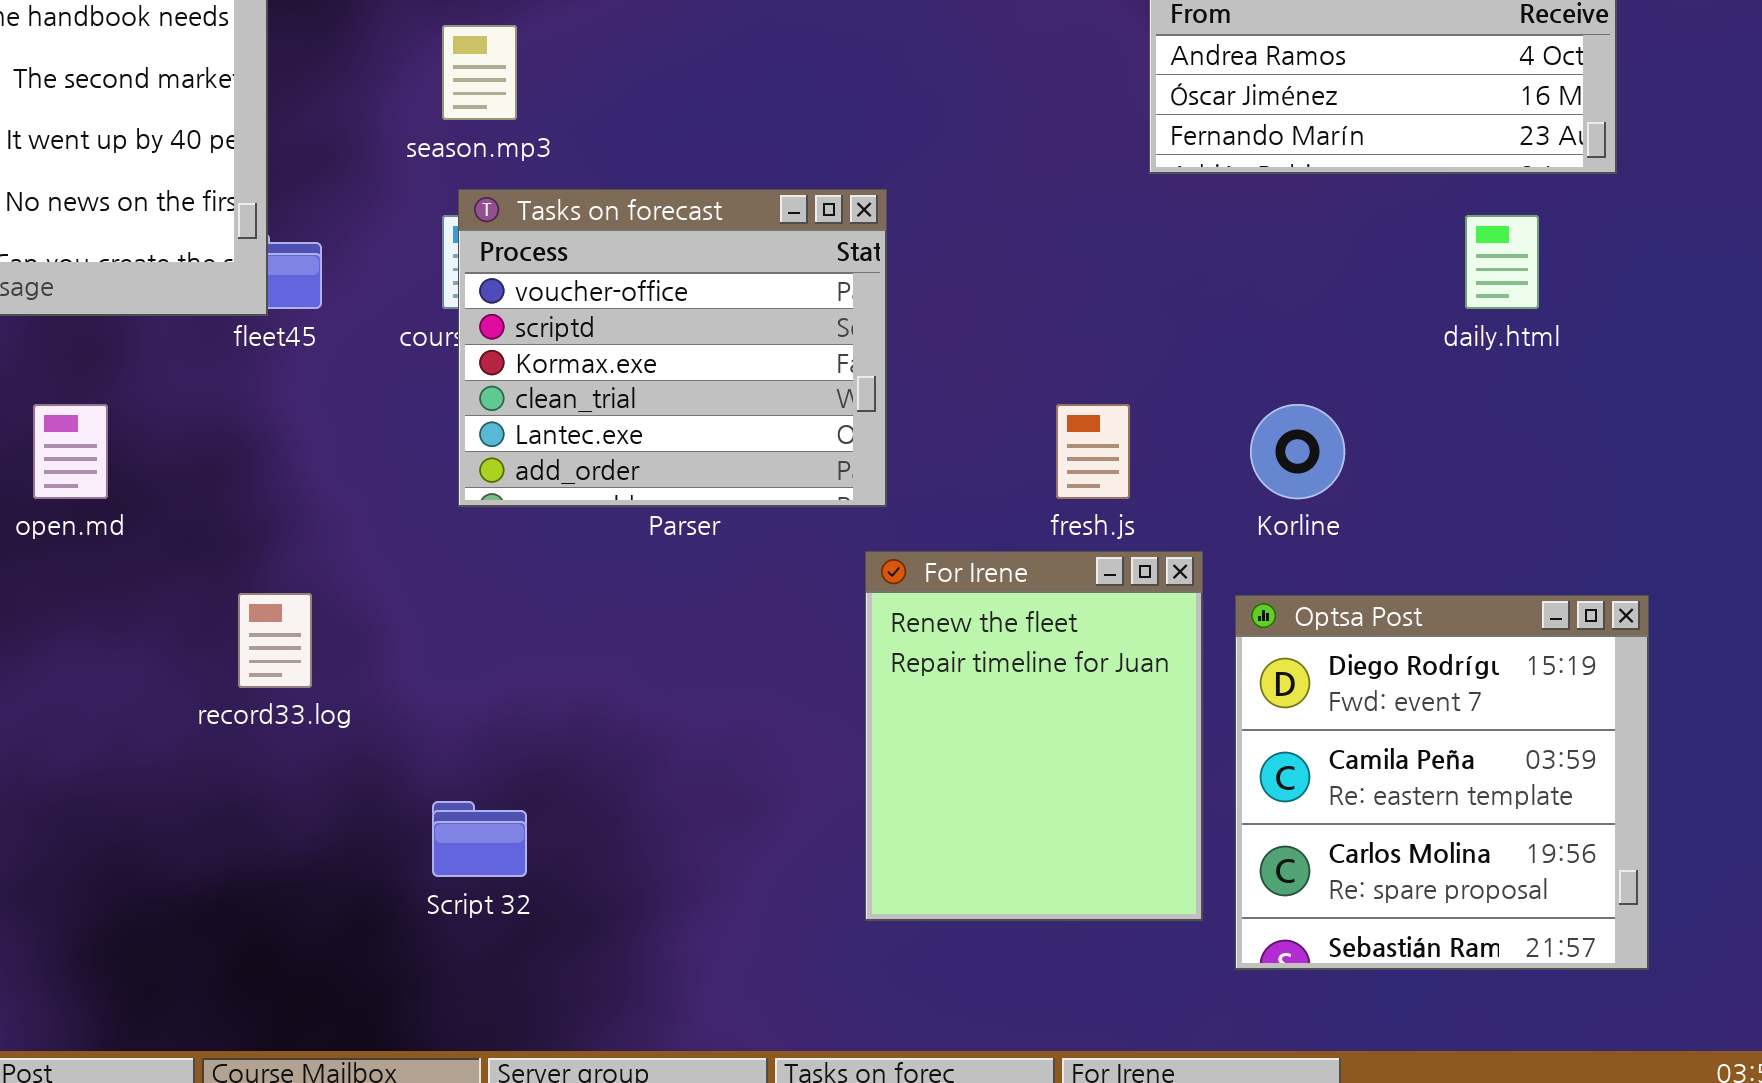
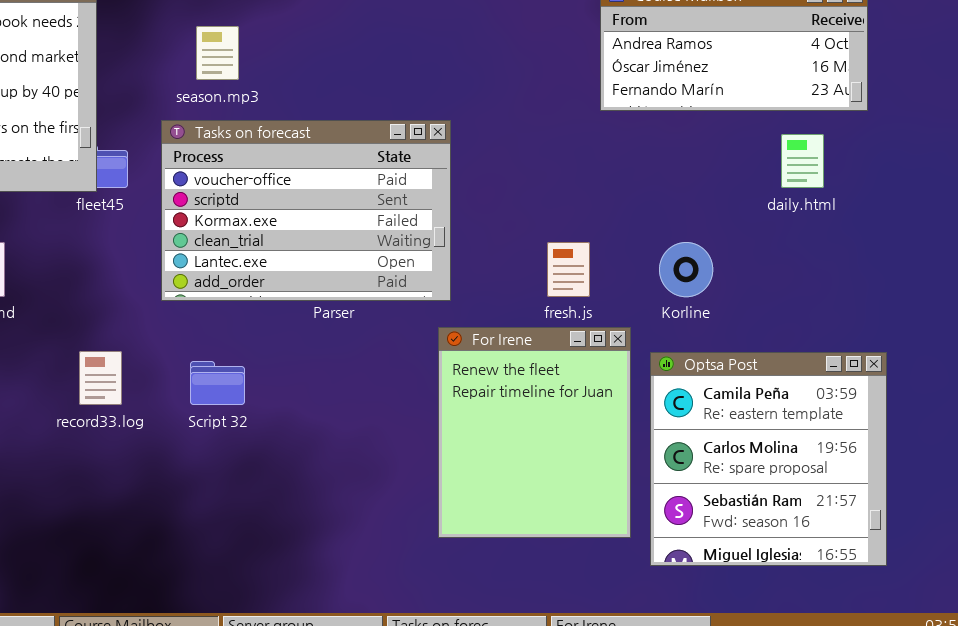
Tasks on forecast: [458,189,887,507] -> [161,120,451,301], resized
Optsa Post: [1235,595,1649,970] -> [650,352,887,566], scrolled down 1 row
Script 32: [432,801,527,877] -> [190,361,245,405], moved

